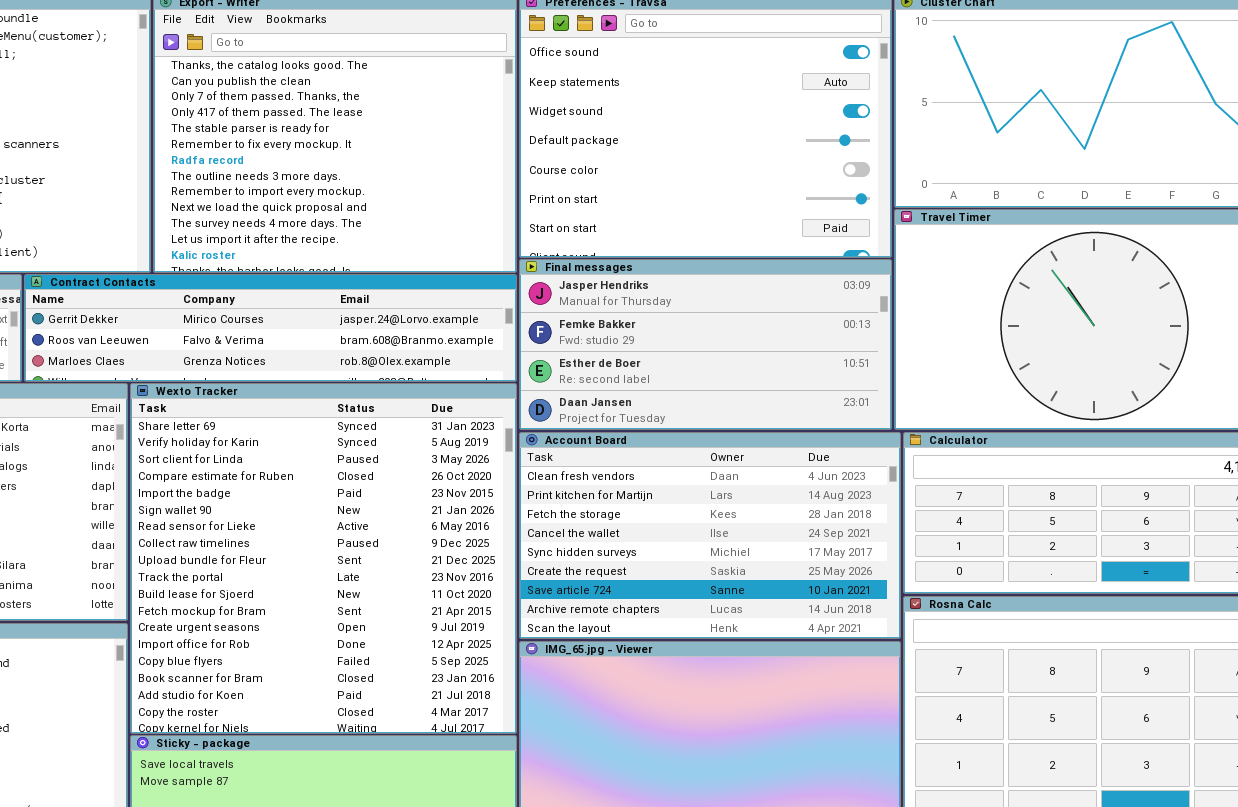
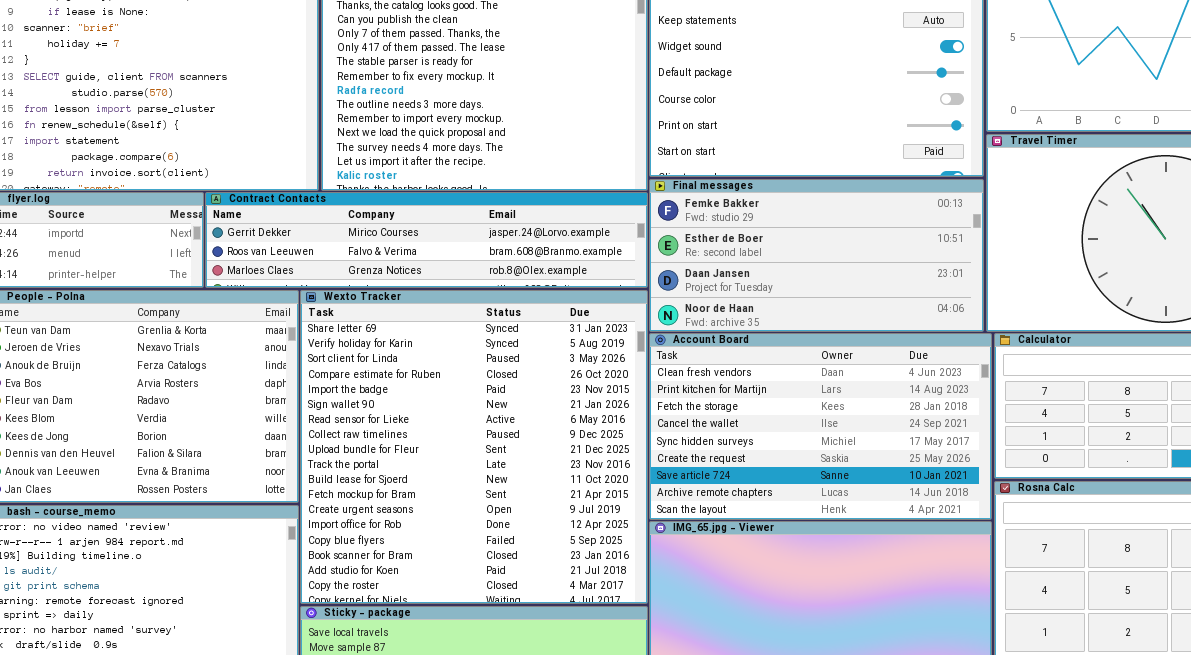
Final messages: [519,259,892,430] -> [649,179,984,332], scrolled down 1 row

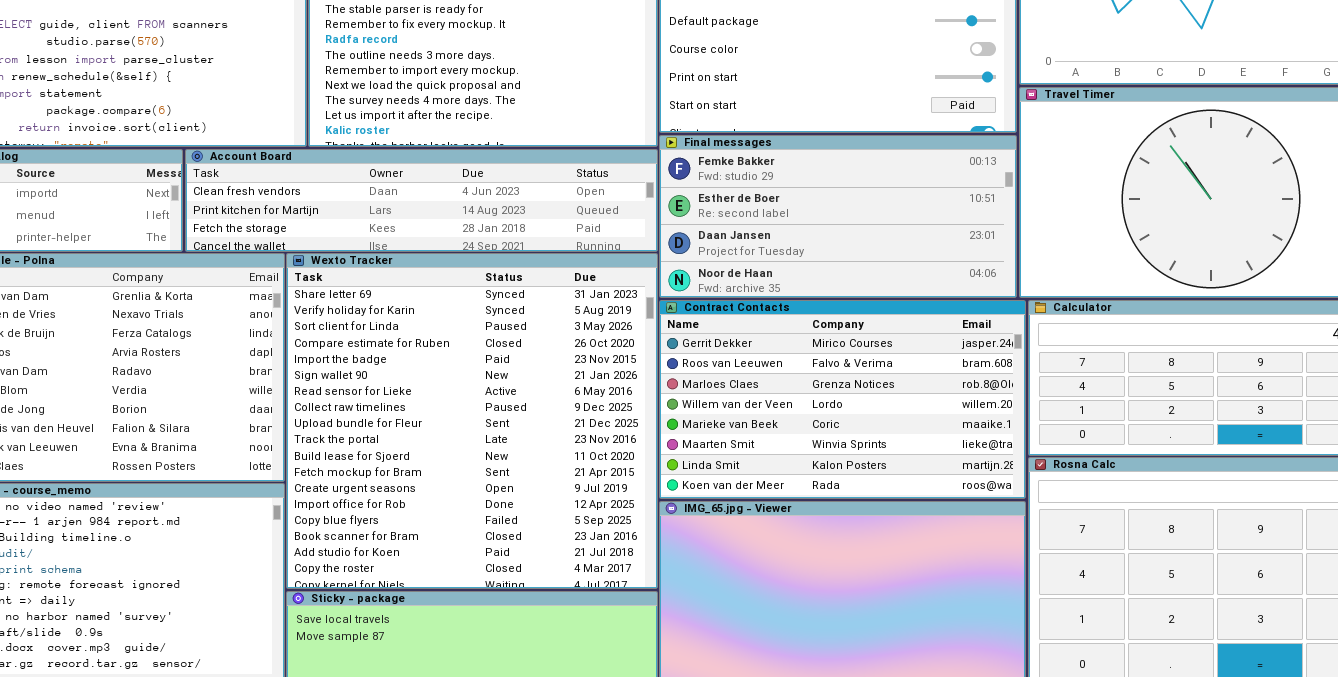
Contract Contacts: [205,192,648,288] -> [659,300,1026,499], moved, resized
Account Board: [649,333,992,520] -> [185,149,658,252], moved, resized

